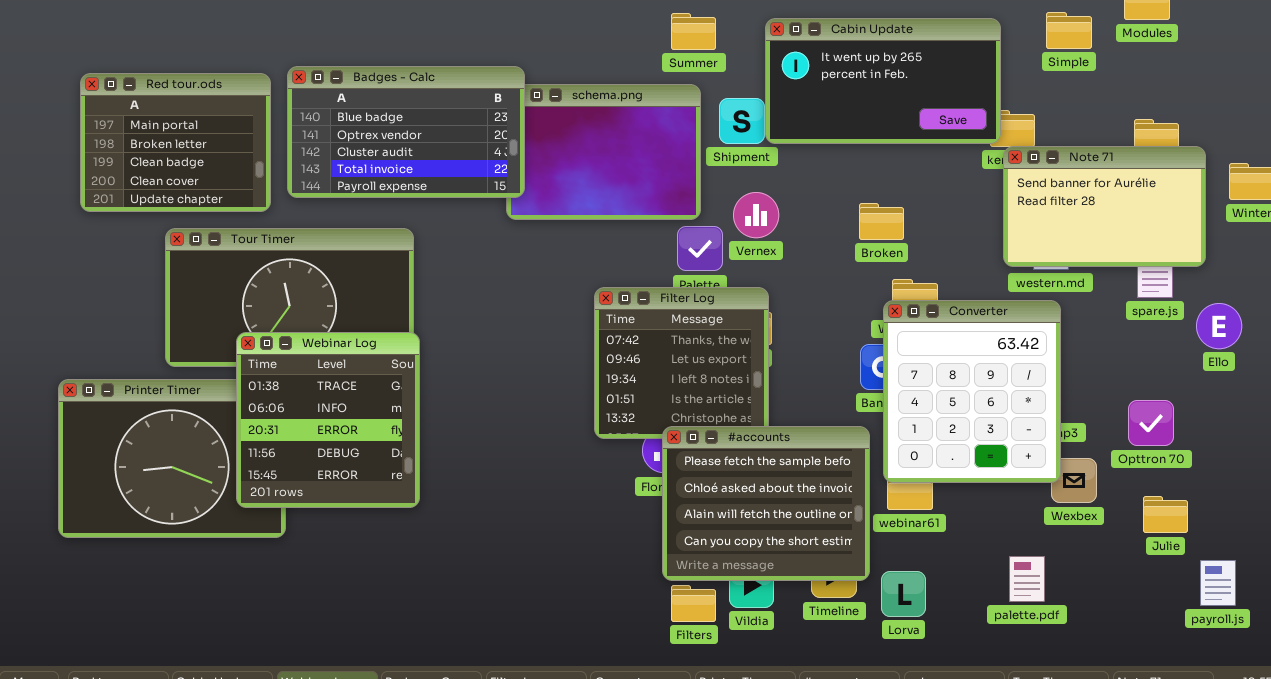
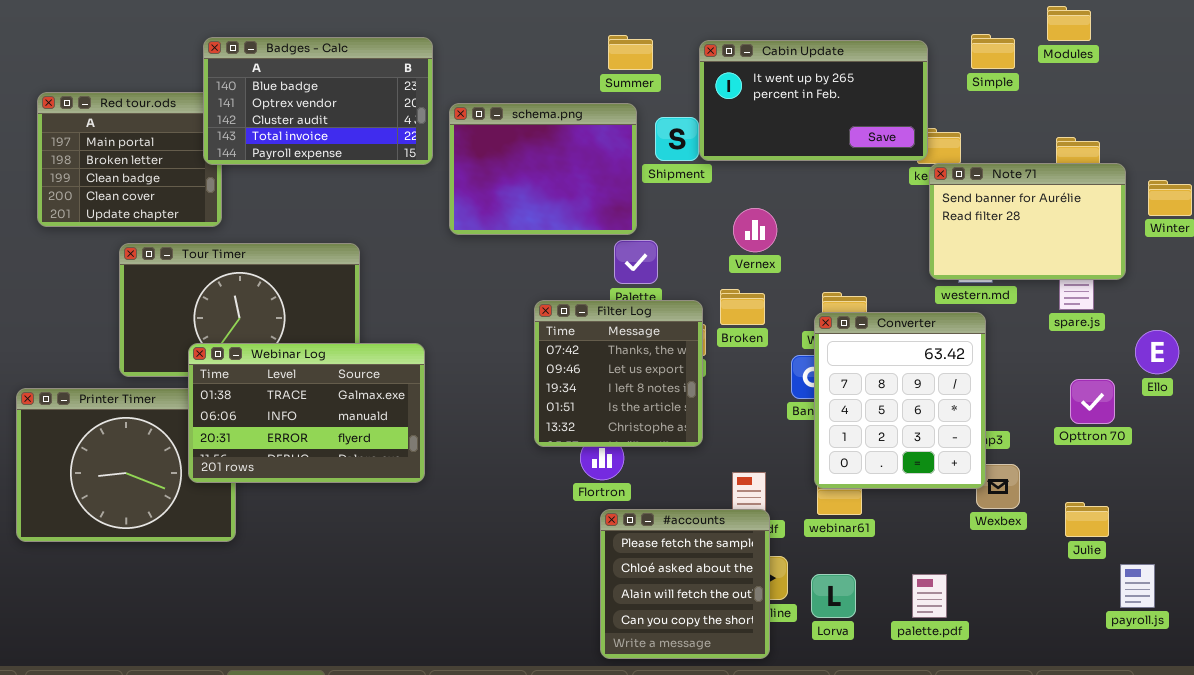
Badges - Calc: [287,66,525,198] -> [203,37,433,165], moved
Vernex: [733,192,779,238] -> [733,208,777,252], moved
Broken: [859,203,904,240] -> [720,289,765,325], moved
Ello: [1196,303,1242,349] -> [1135,330,1179,374], moved
Webinar Log: [236,332,420,508] -> [188,343,425,483], resized
Opttron 70: [1128,400,1174,446] -> [1070,379,1115,424], moved
#accounts: [662,426,870,581] -> [600,509,770,659], moved, resized
palette.pdf: [1009,556,1045,602] -> [912,574,947,618], moved

